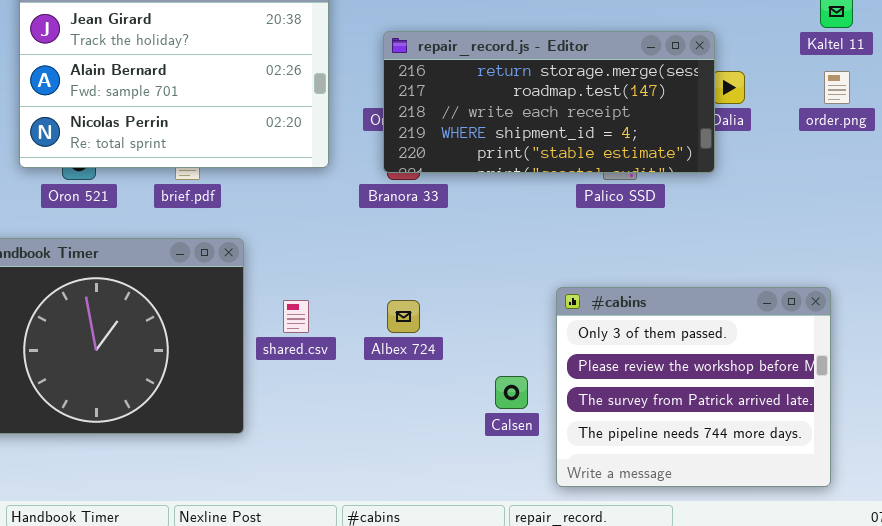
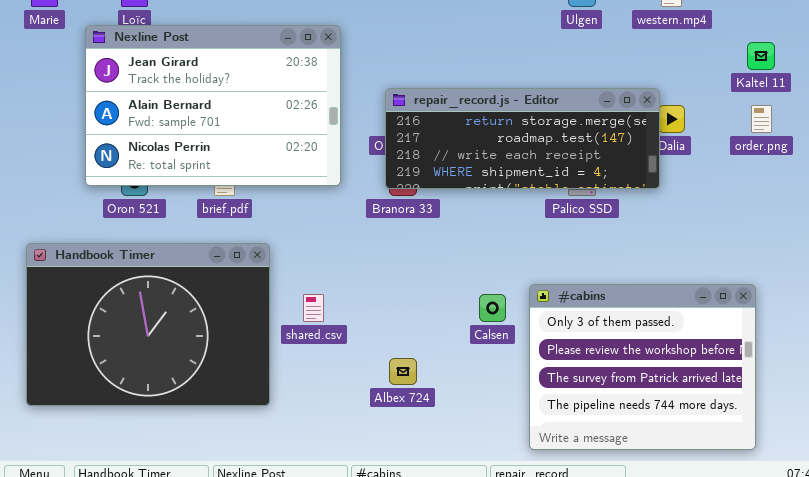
repair_record.js - Editor: [383,31,715,173] -> [385,88,660,189], resized
Albex 724: [387,300,420,333] -> [389,358,417,385], moved
Calsen: [495,376,528,409] -> [479,294,506,322], moved

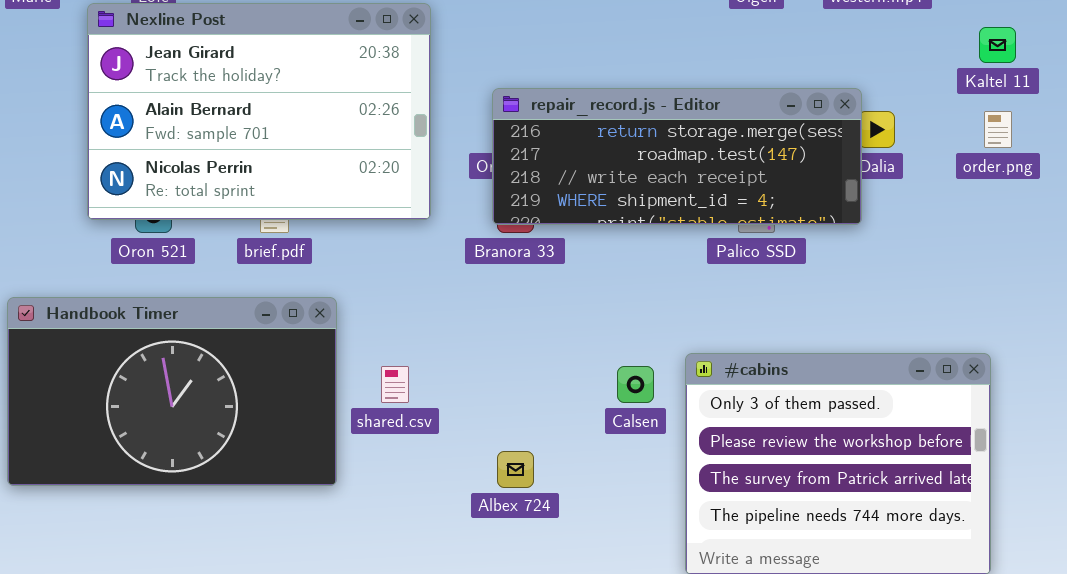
Handbook Timer: [26,243,270,406] -> [7,297,337,486], resized

